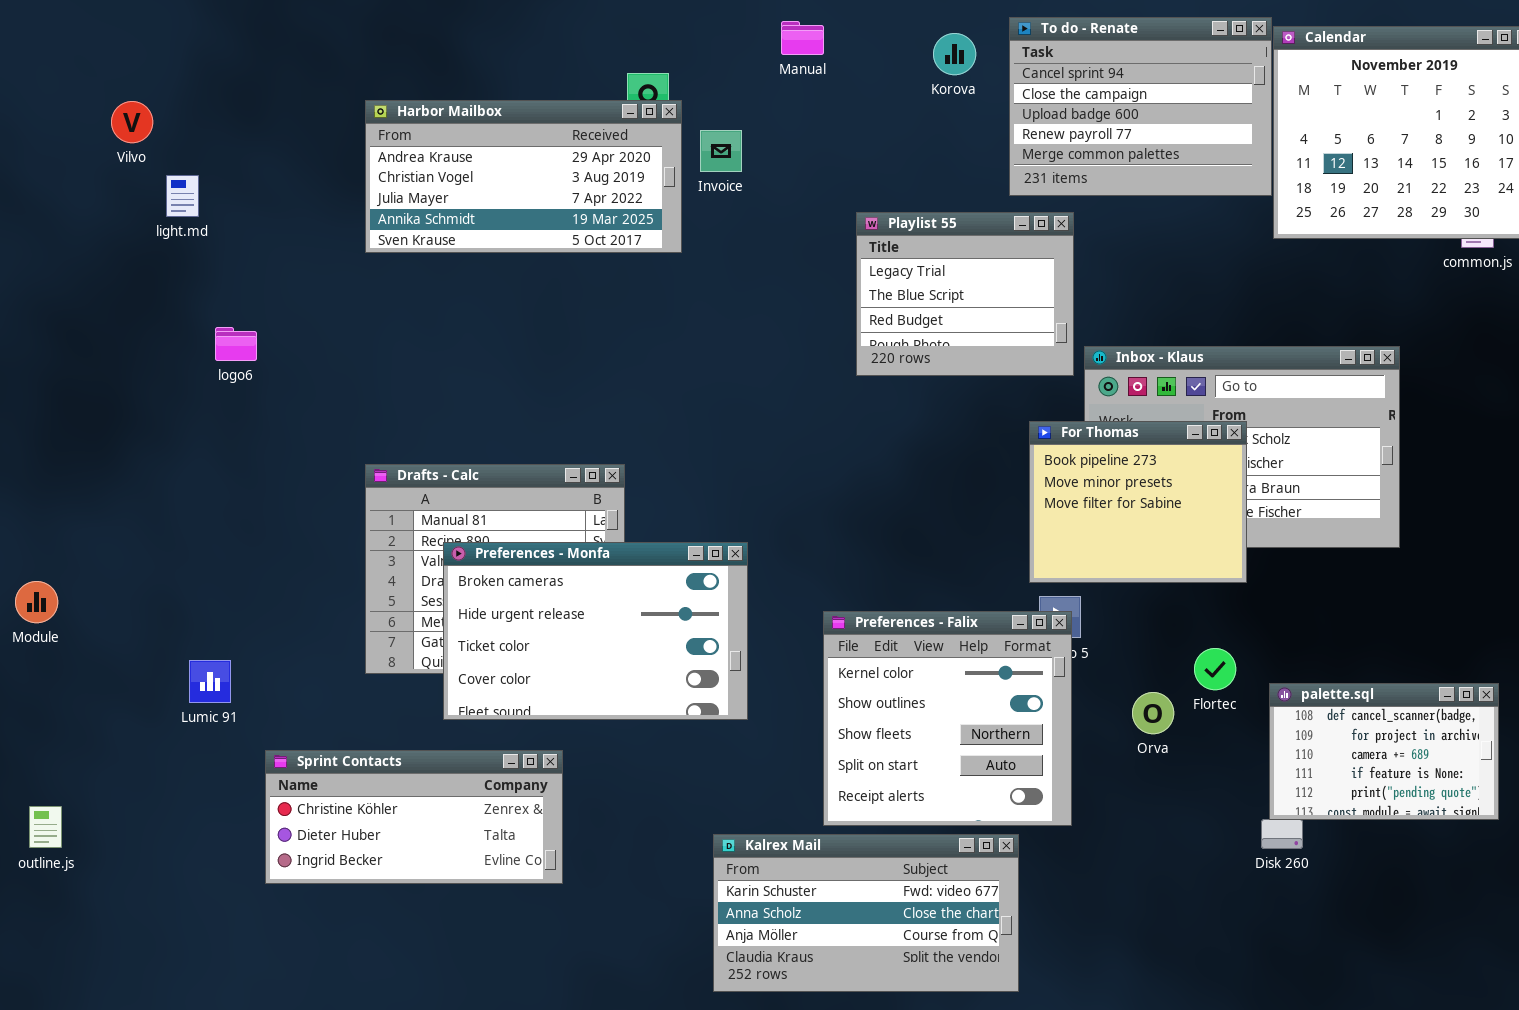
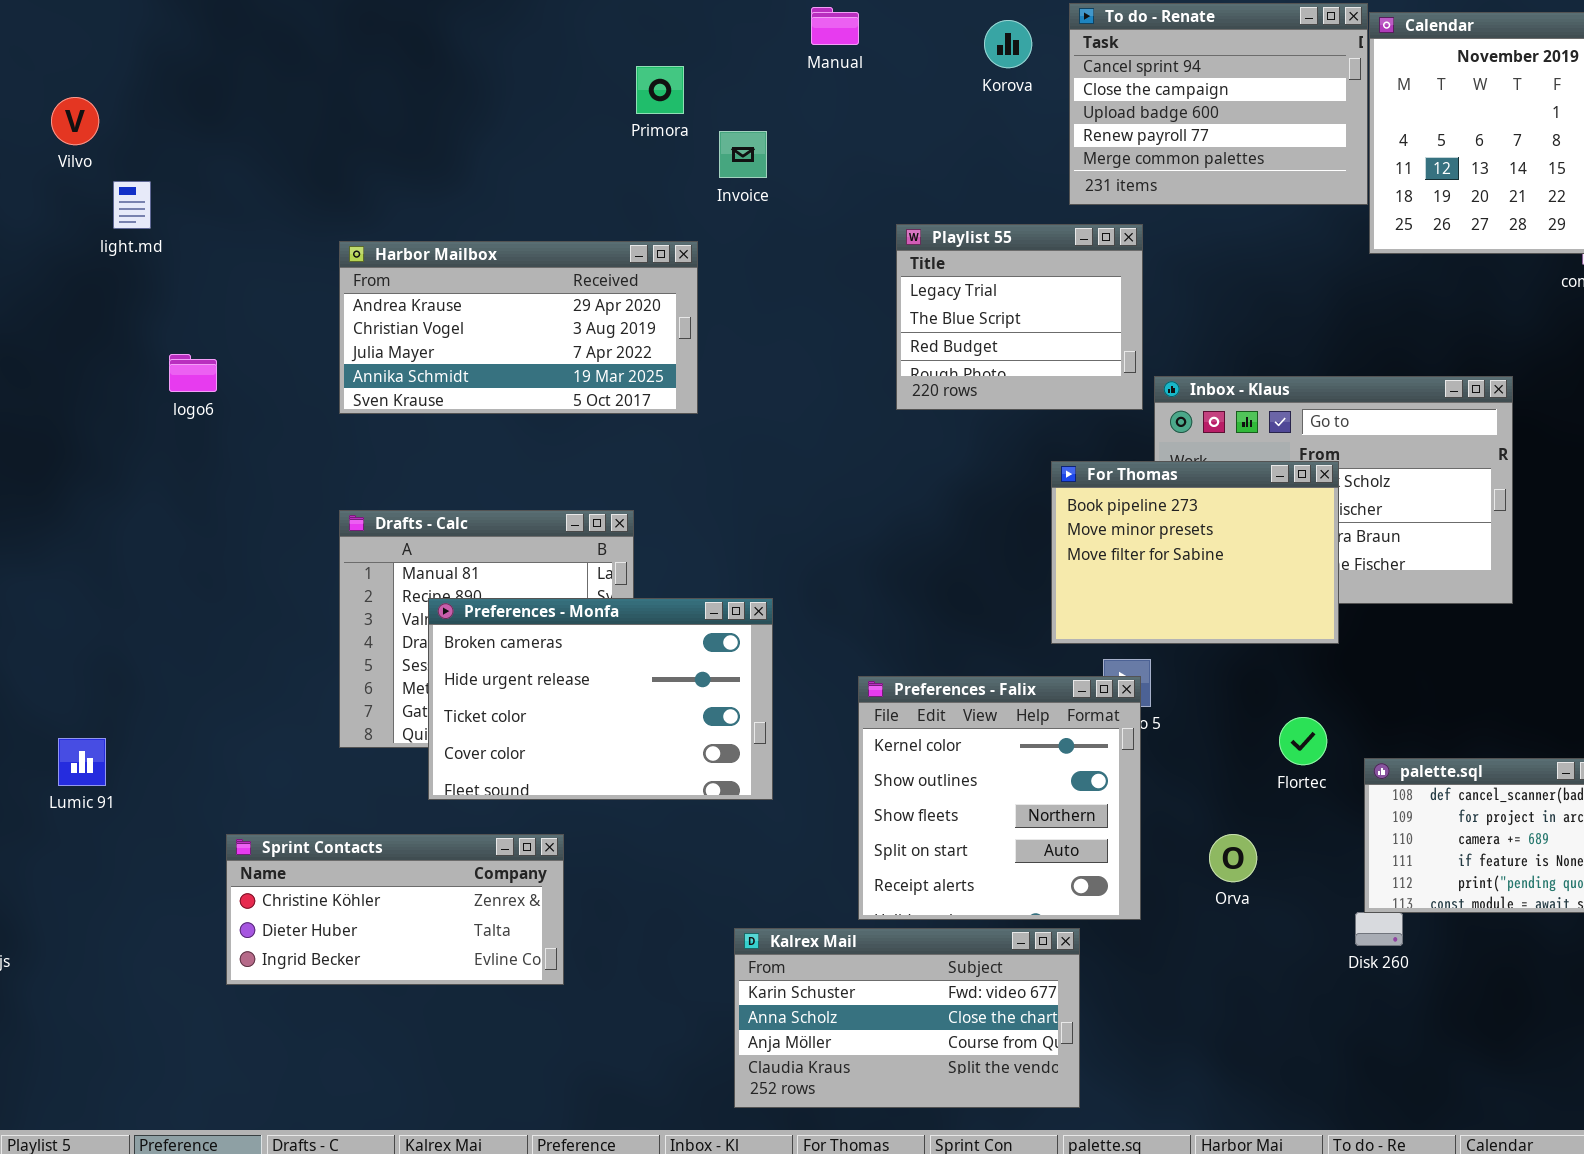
Harbor Mailbox: [365,100,682,253] -> [339,241,698,414], moved
For Thomas: [1029,421,1247,583] -> [1051,461,1339,644], resized
Lumic 91: [189,660,231,703] -> [58,738,106,786], moved
Orva: [1132,692,1174,734] -> [1209,834,1257,882], moved

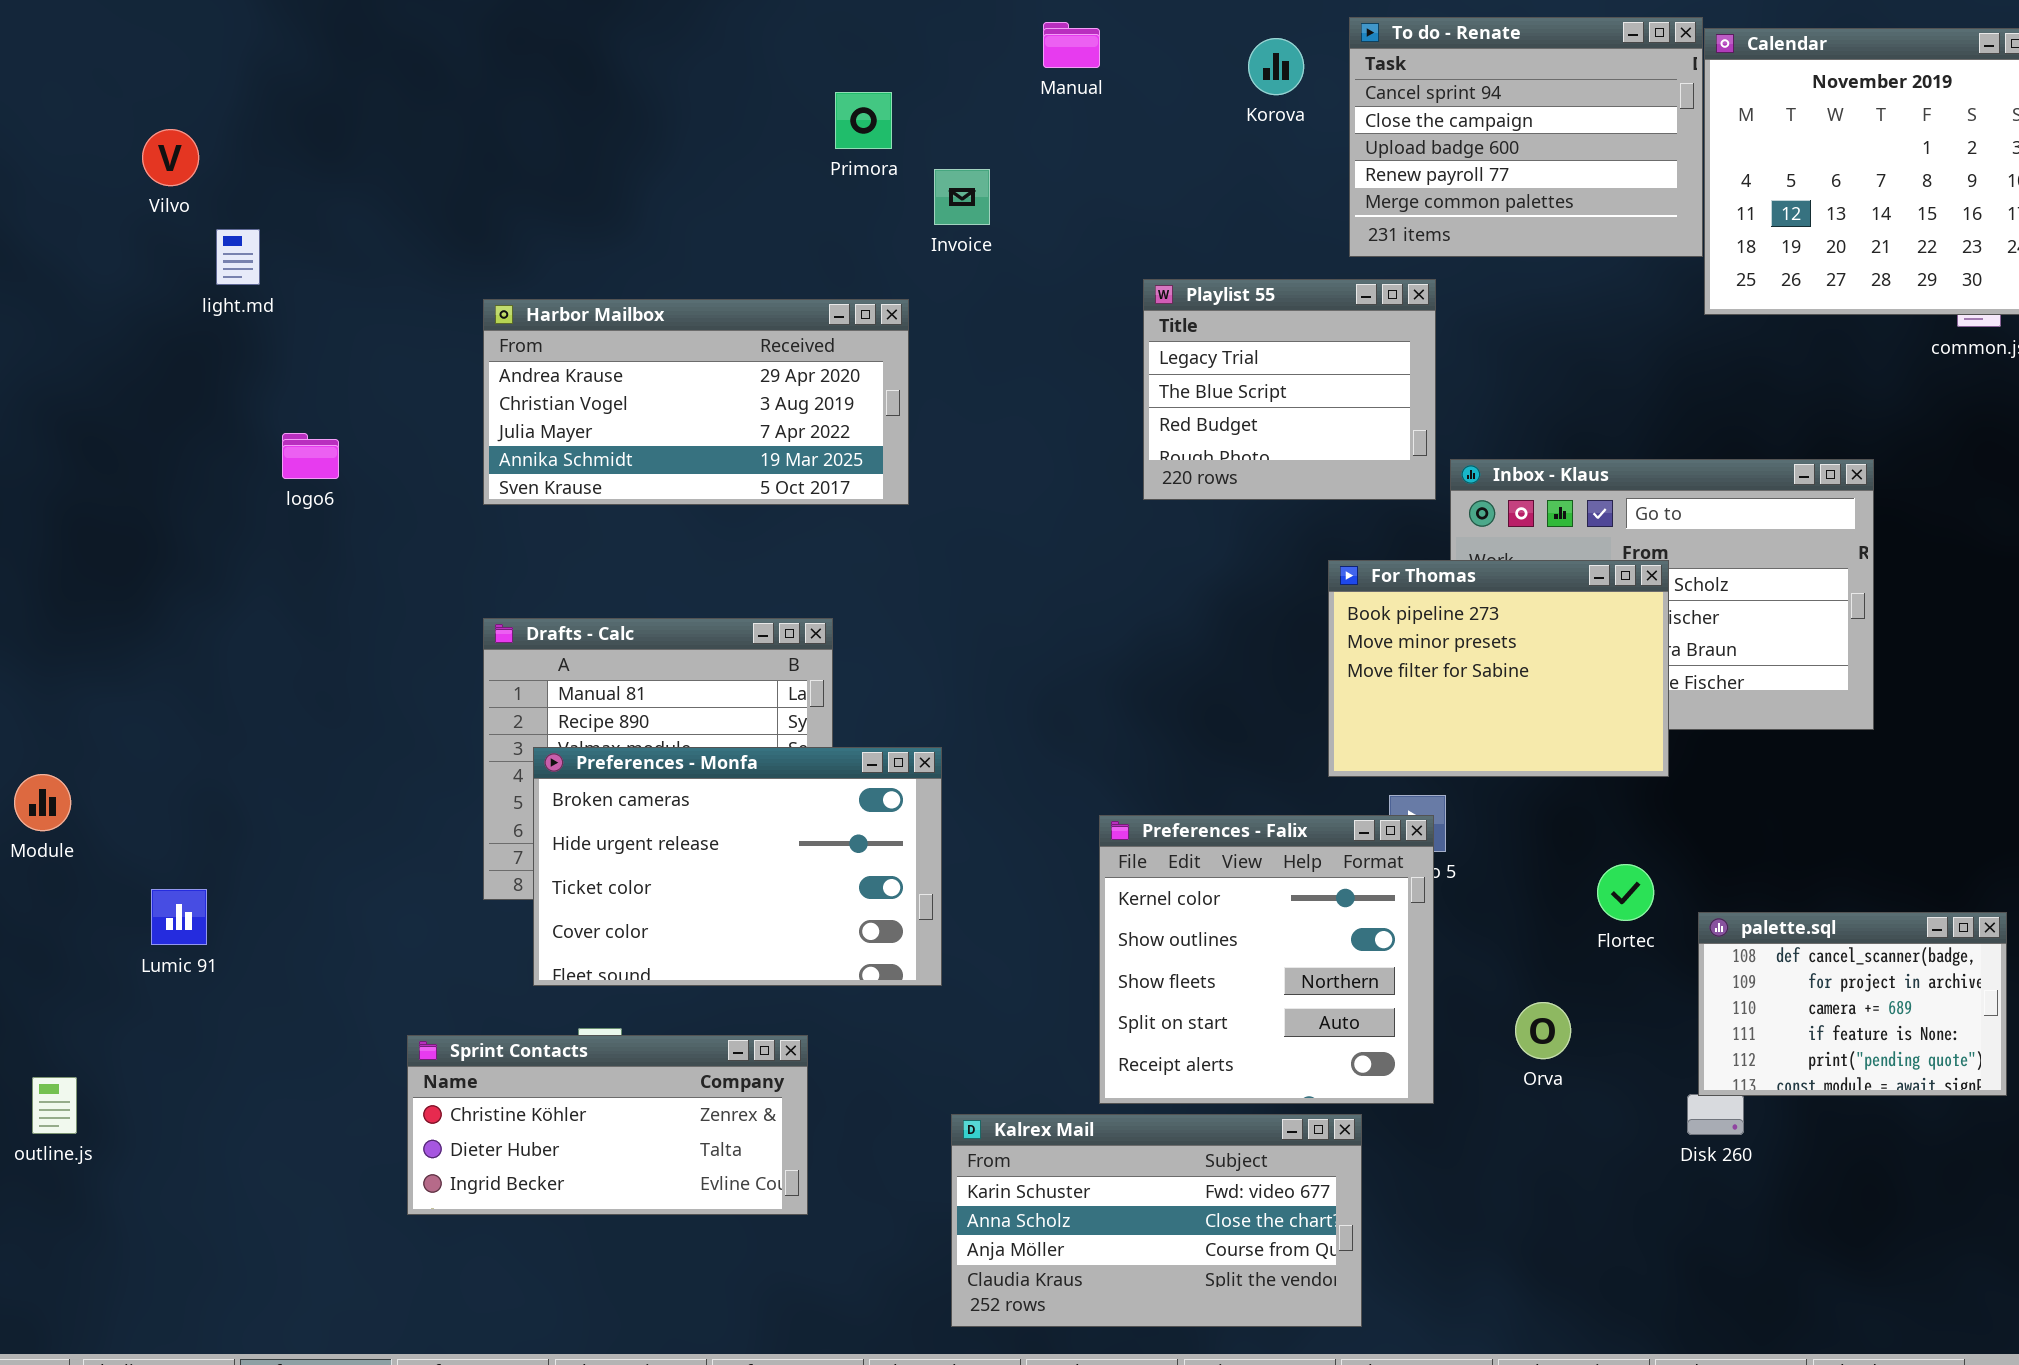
Preferences - Monfa: [428,598,773,800] -> [533,747,942,986], moved
Sprint Contacts: [226,834,564,985] -> [407,1035,808,1215], moved

